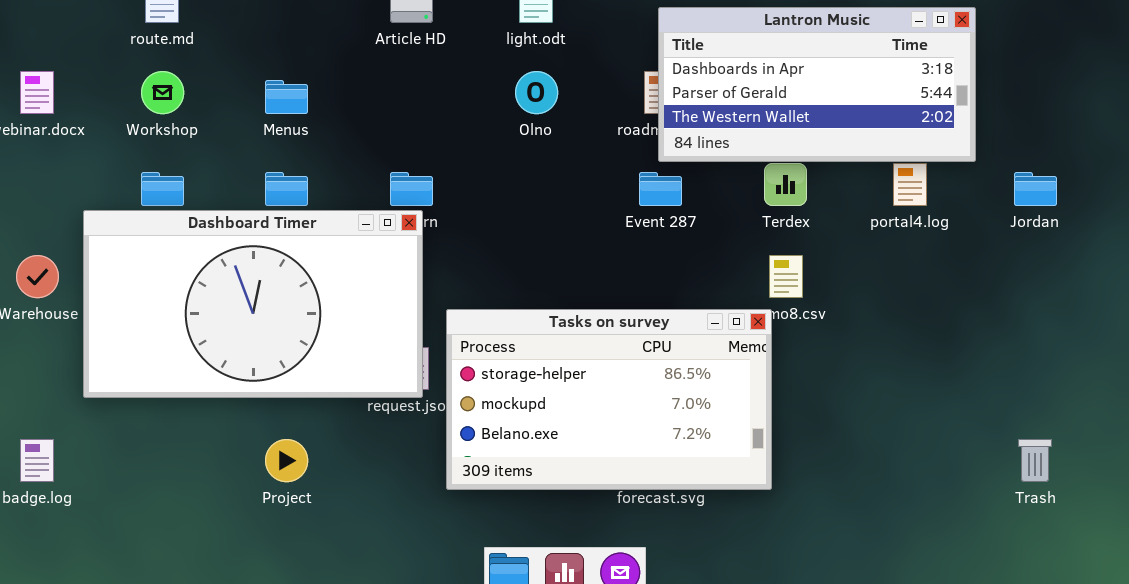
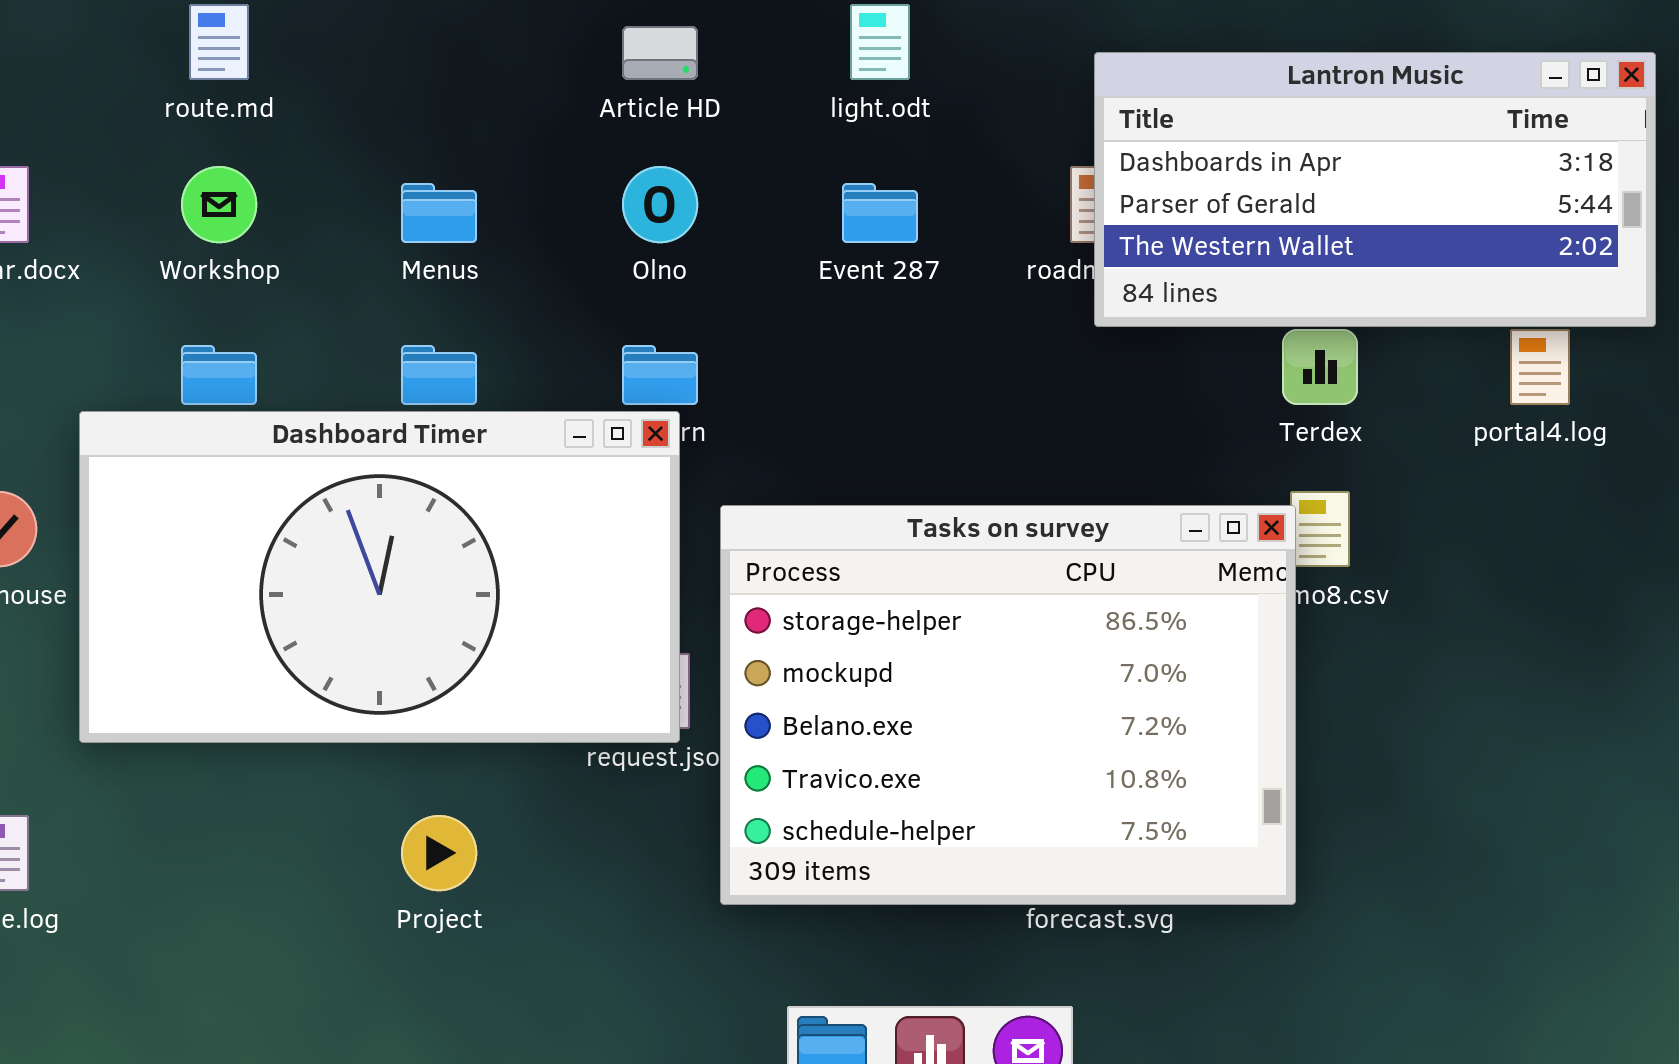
Olno: [515,71,558,114] -> [622,166,698,243], moved
Event 287: [639,172,682,206] -> [842,183,918,243], moved
Tasks on survey: [446,309,772,490] -> [720,505,1296,905], resized

